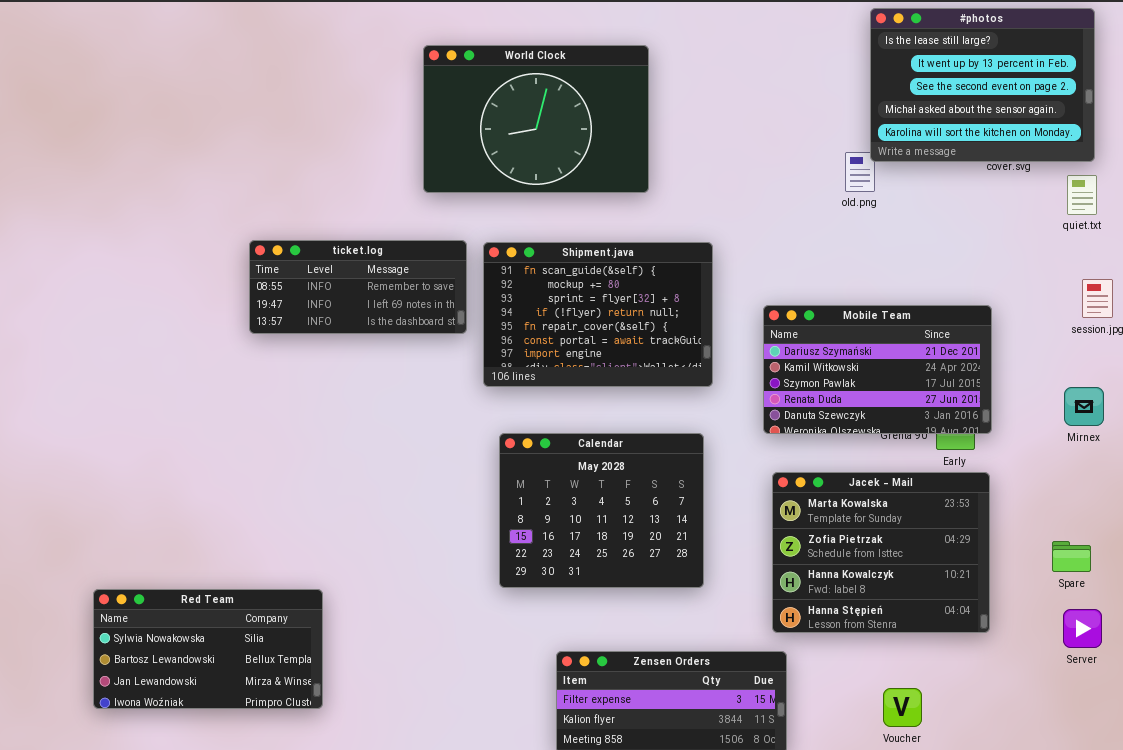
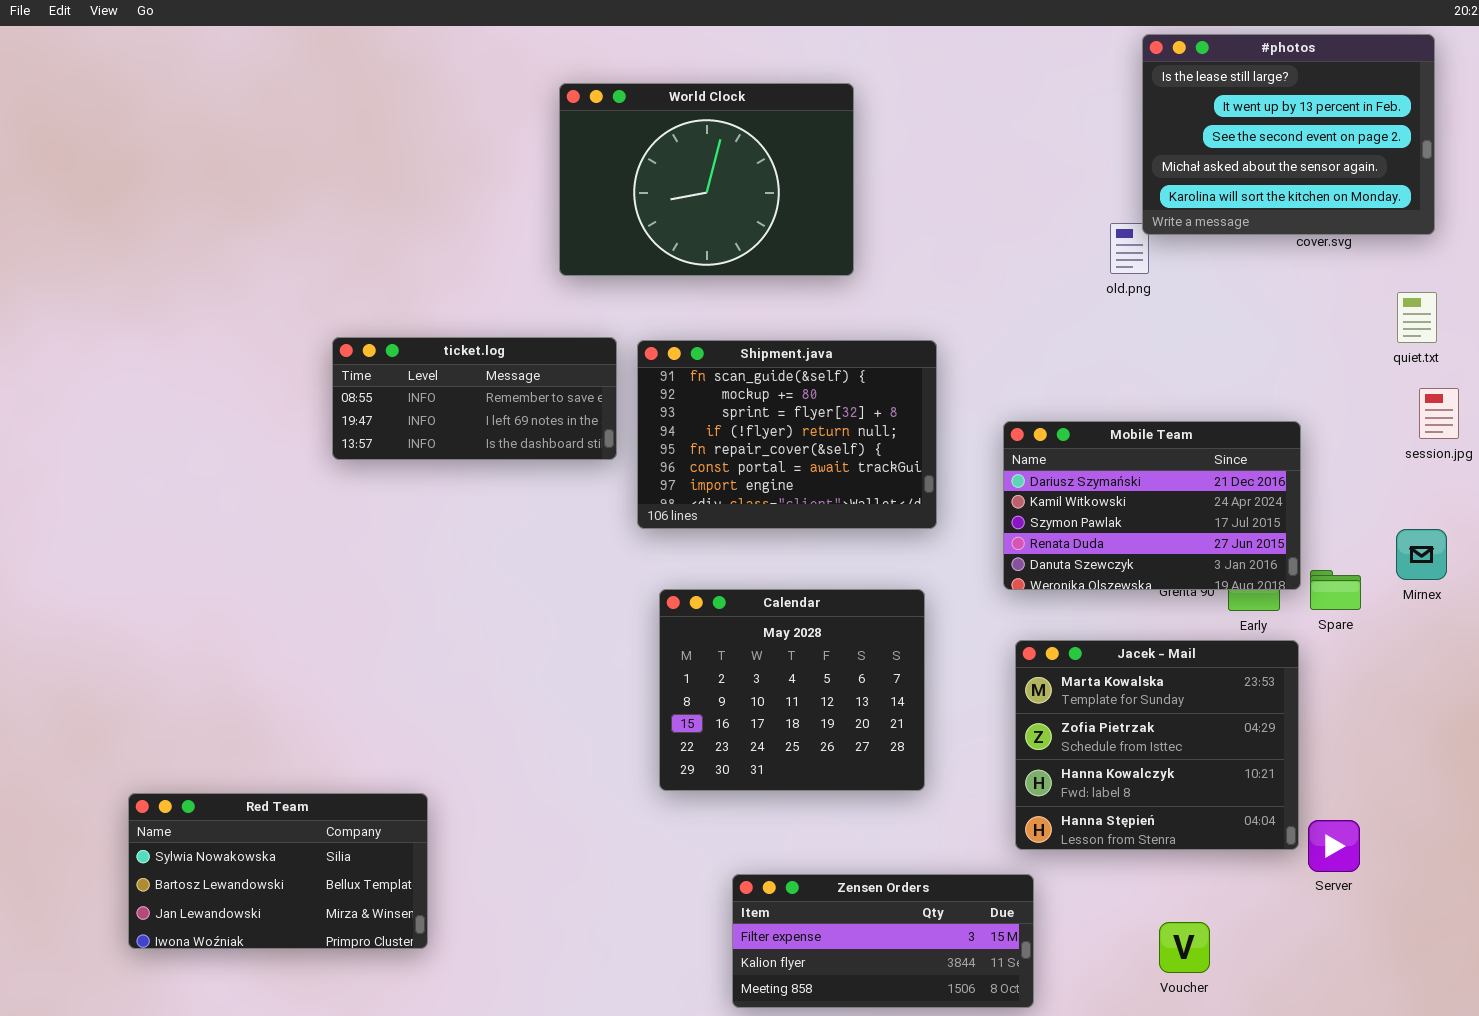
quiet.txt: [1067,175,1097,215] -> [1397,292,1437,343], moved
Spare: [1052,541,1091,572] -> [1310,570,1361,610], moved
Server: [1063,609,1102,648] -> [1308,820,1360,872], moved

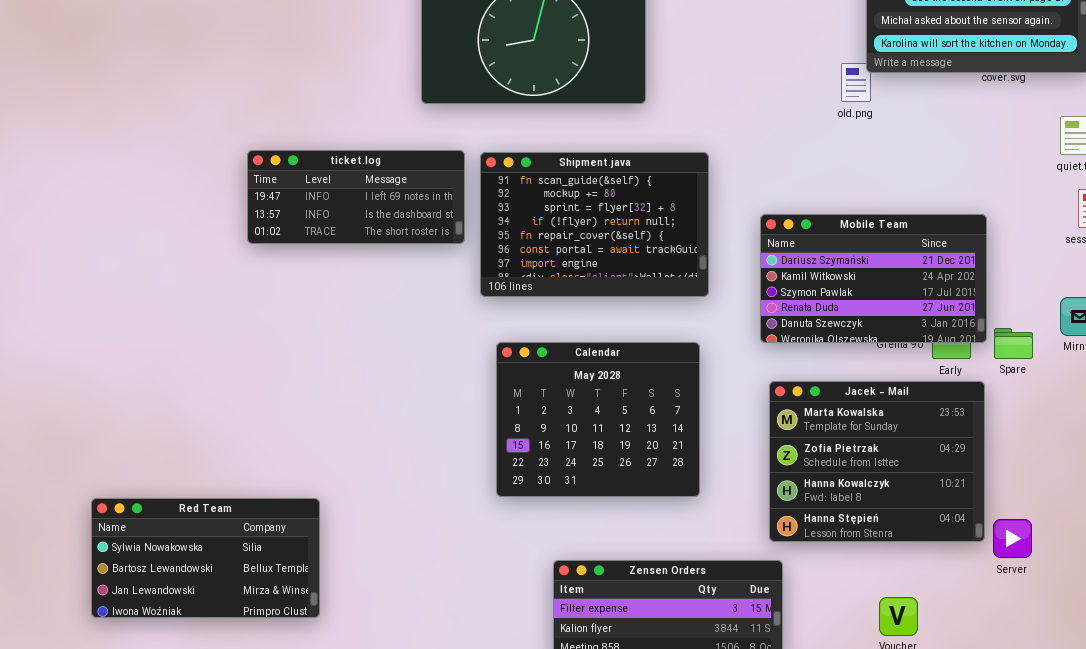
ticket.log: [332,337,617,460] -> [247,150,465,244], scrolled down 1 row

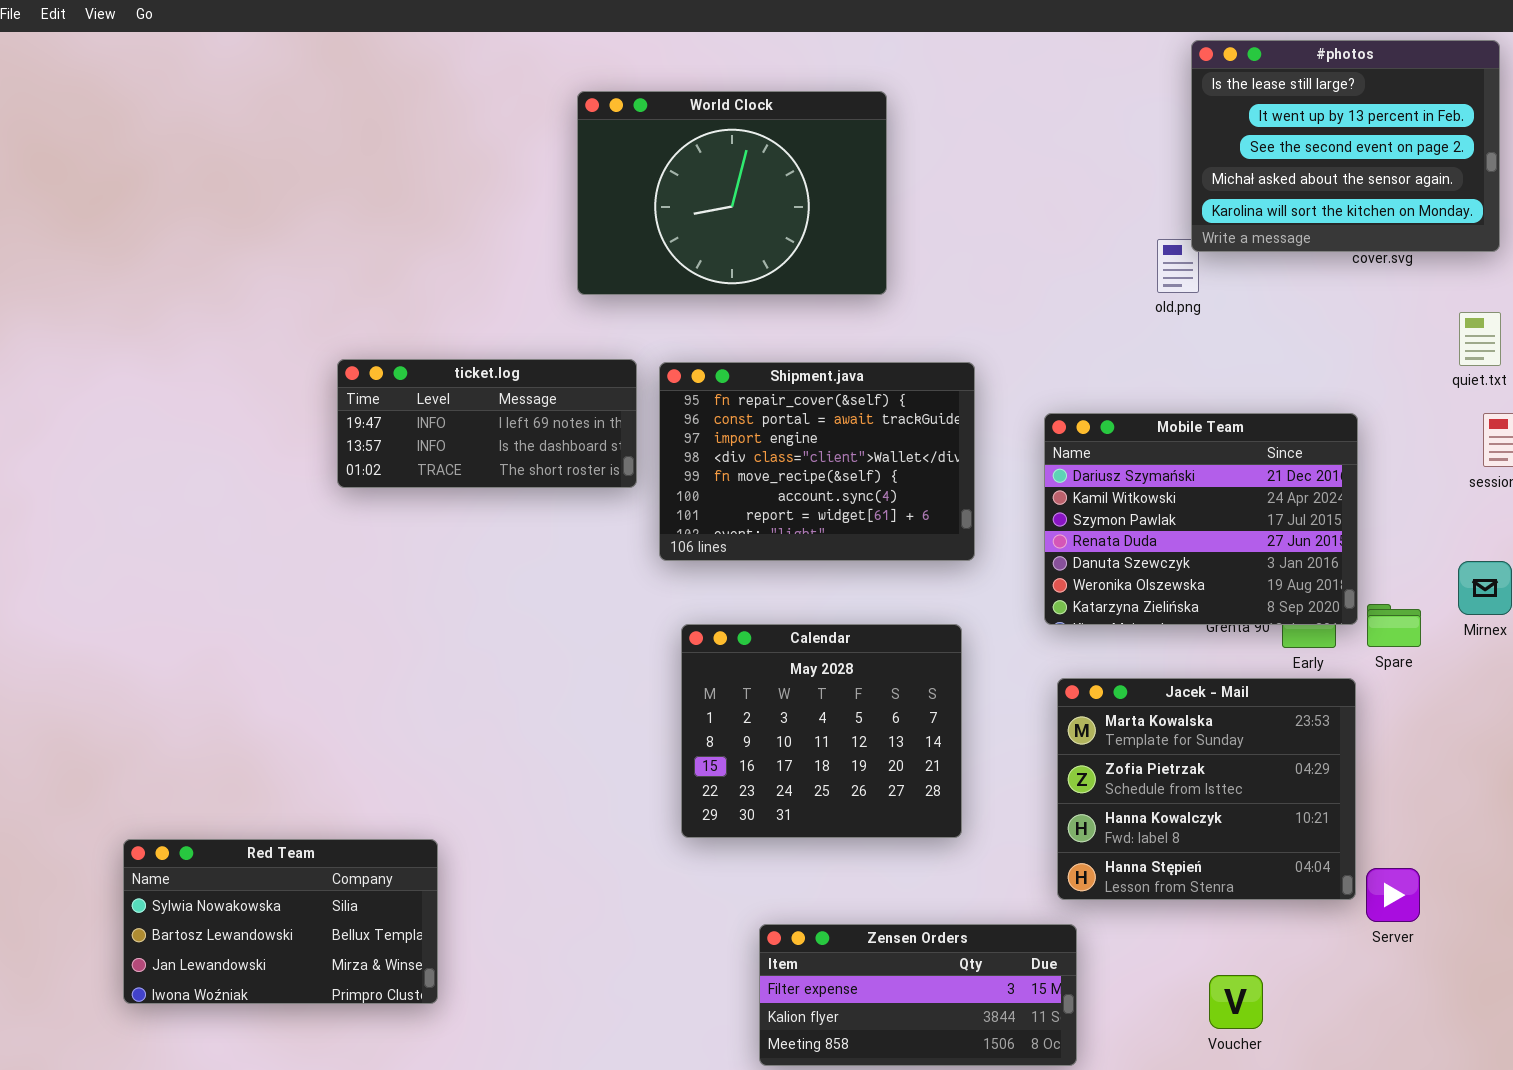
Shipment.java: [480,152,709,297] -> [659,362,975,561], scrolled down 4 rows
Mobile Team: [760,214,987,343] -> [1044,413,1358,625], resized

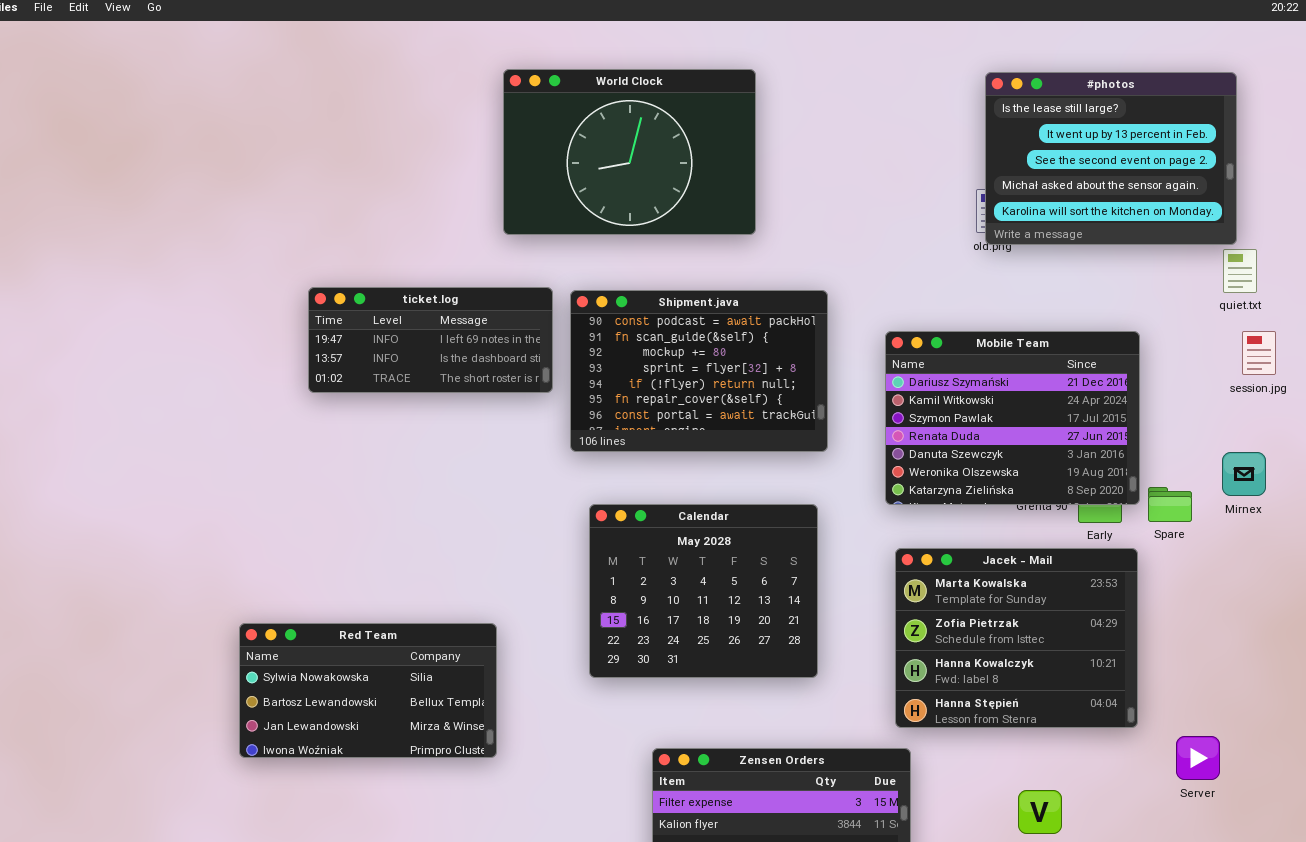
#photos: [1191,40,1500,252] -> [985,72,1237,245], moved
Shipment.java: [659,362,975,561] -> [570,290,828,452], scrolled up 5 rows
Red Team: [123,839,438,1004] -> [239,623,497,758], moved
Server: [1366,868,1420,922] -> [1176,736,1220,780], moved

